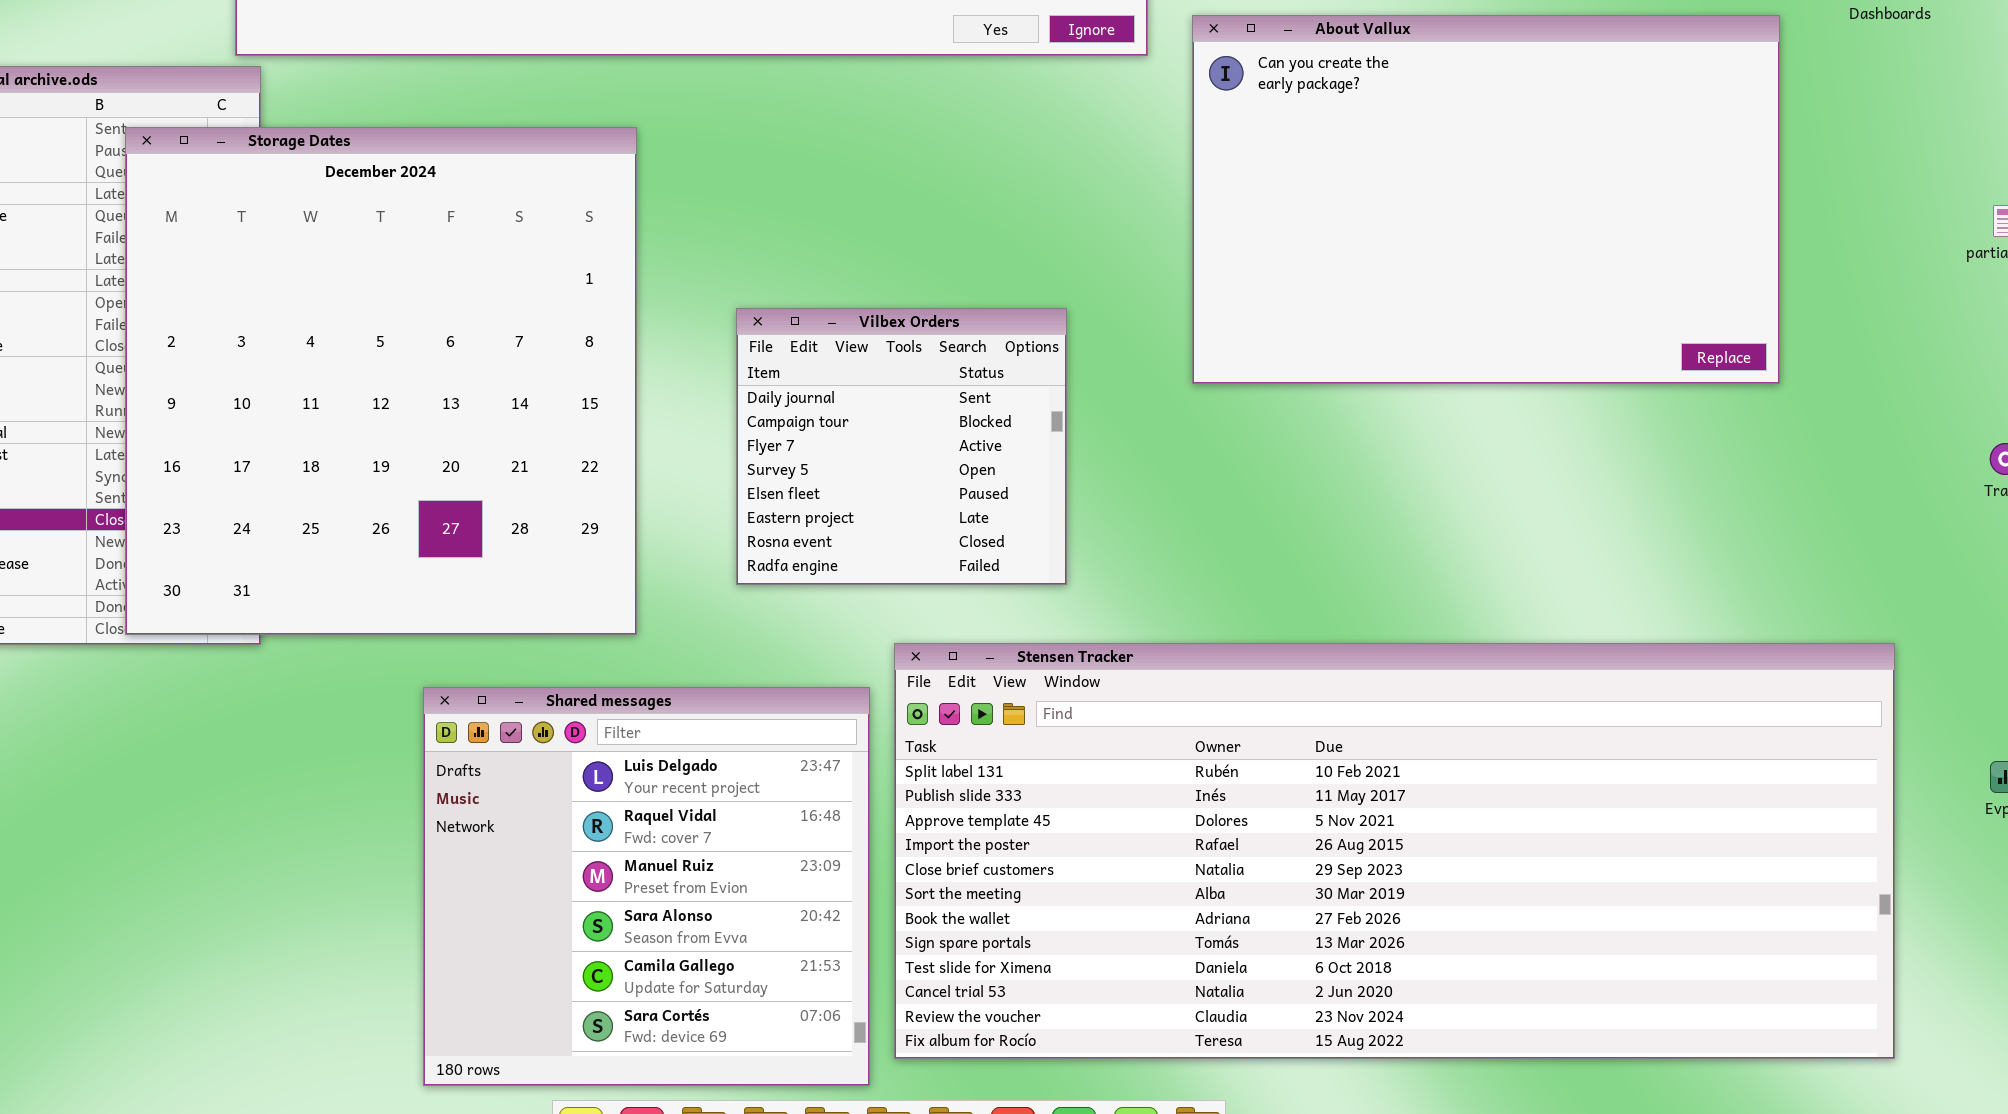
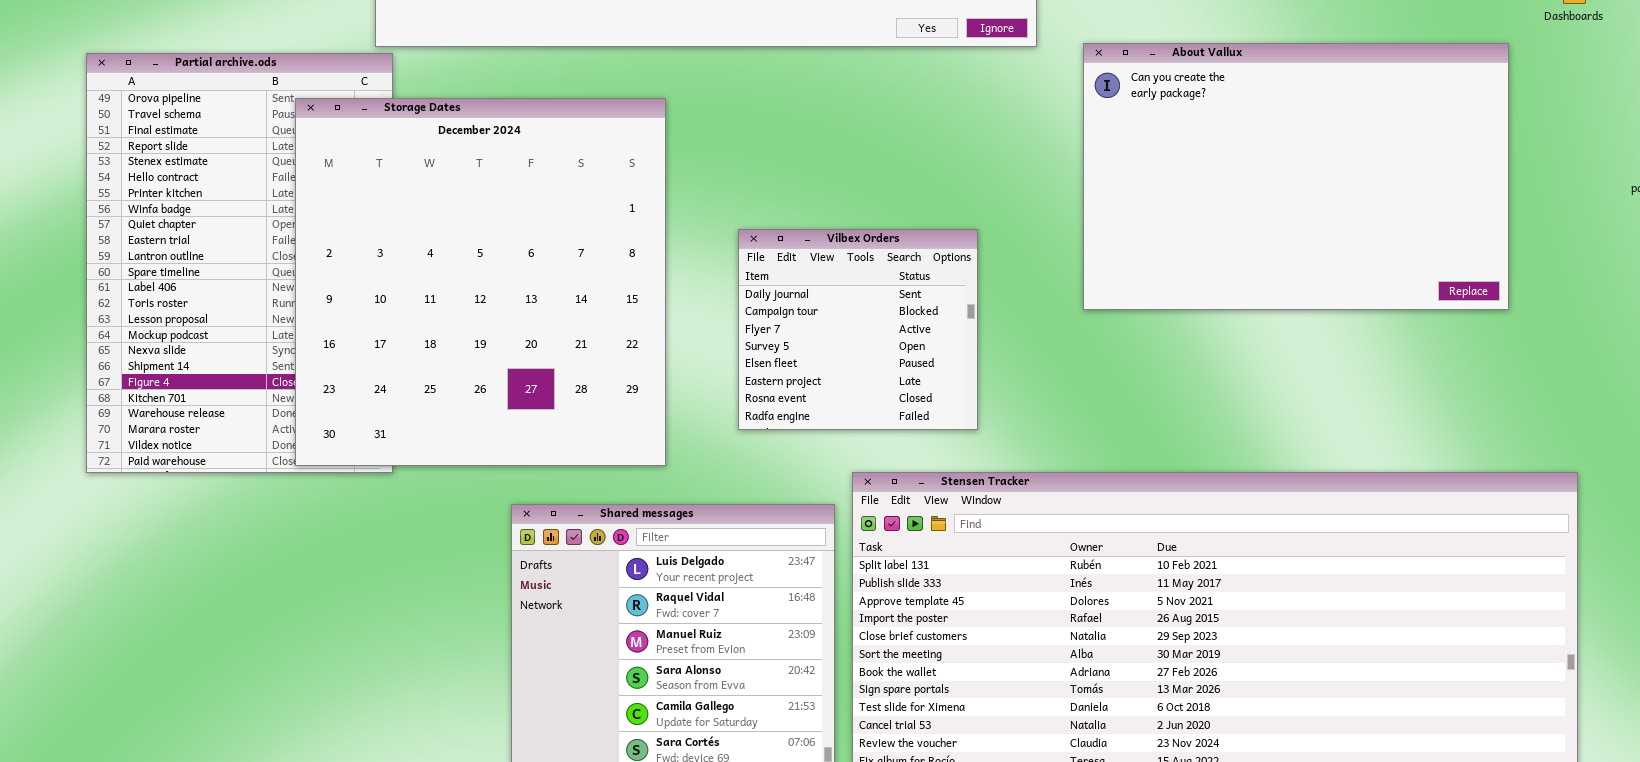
About Vallux: [1192,15,1780,384] -> [1083,43,1509,310], moved

